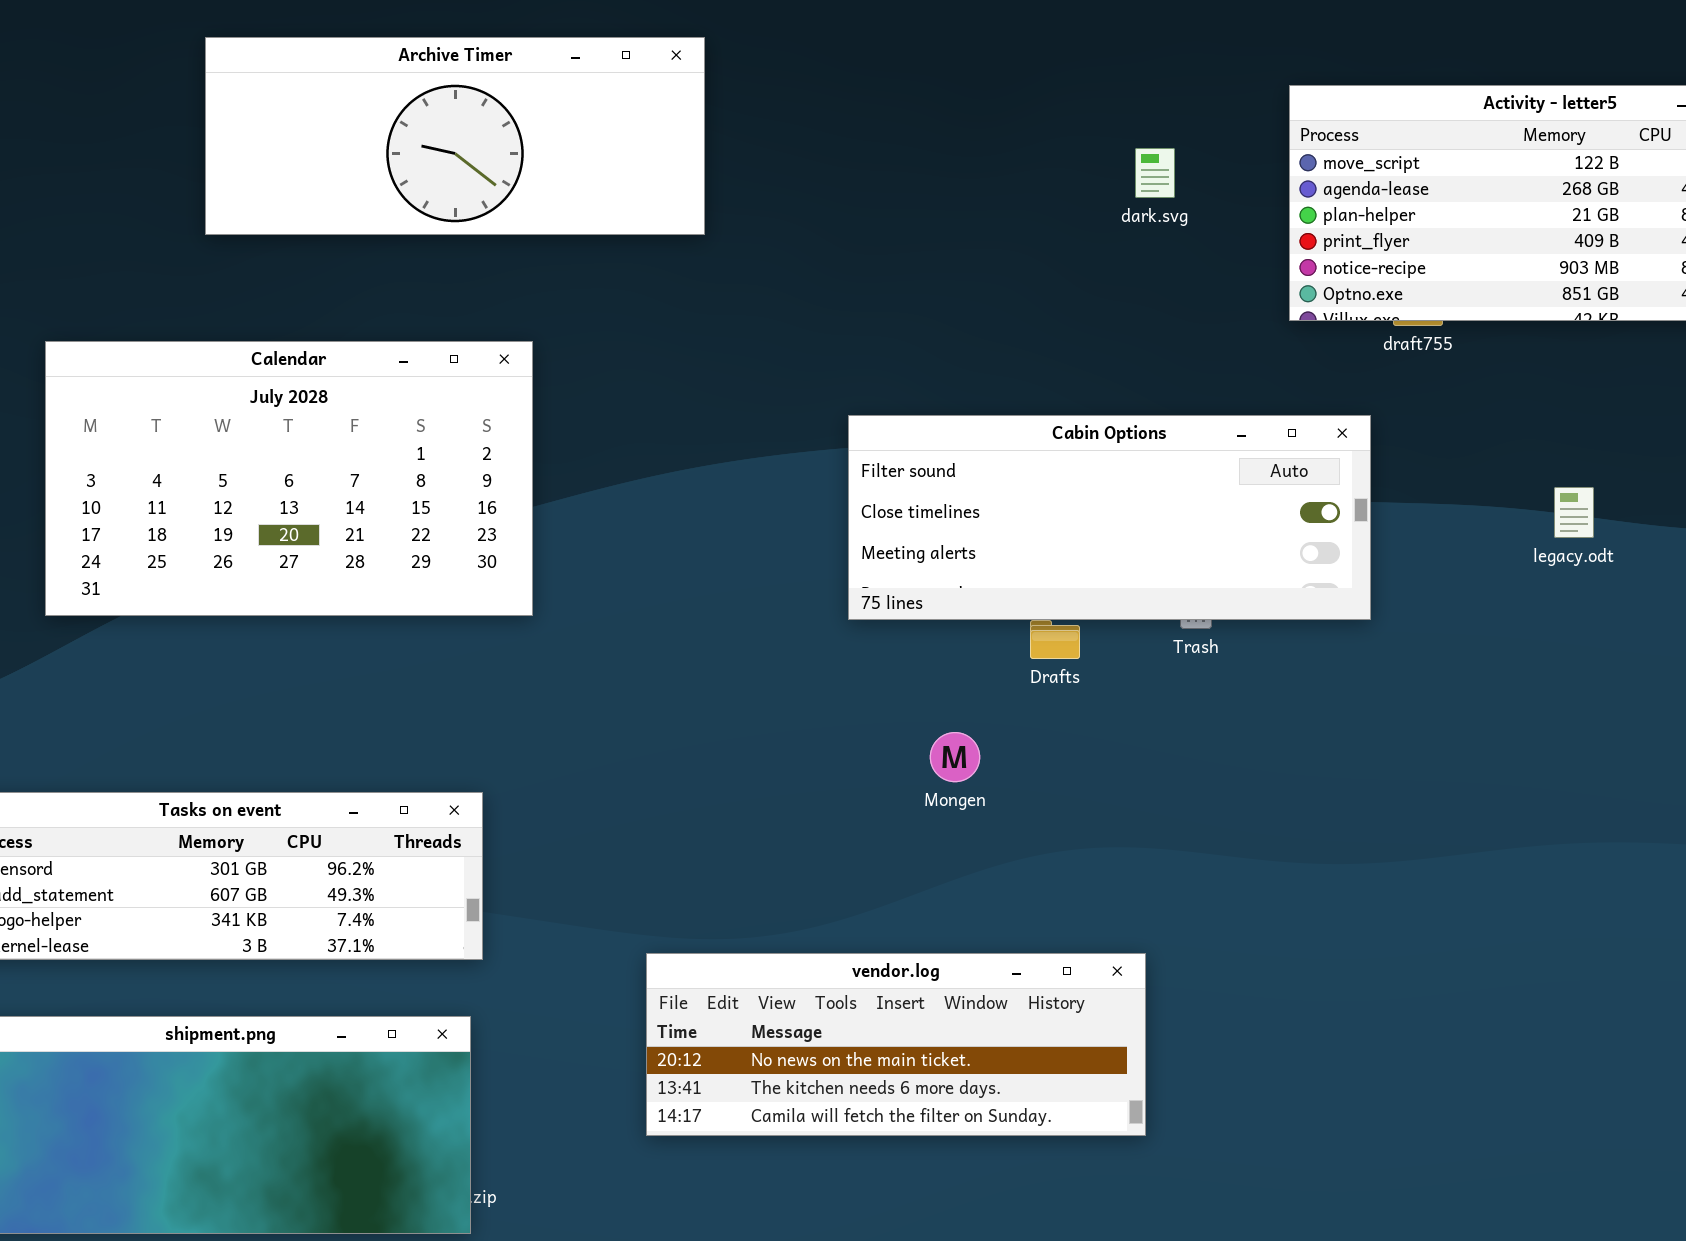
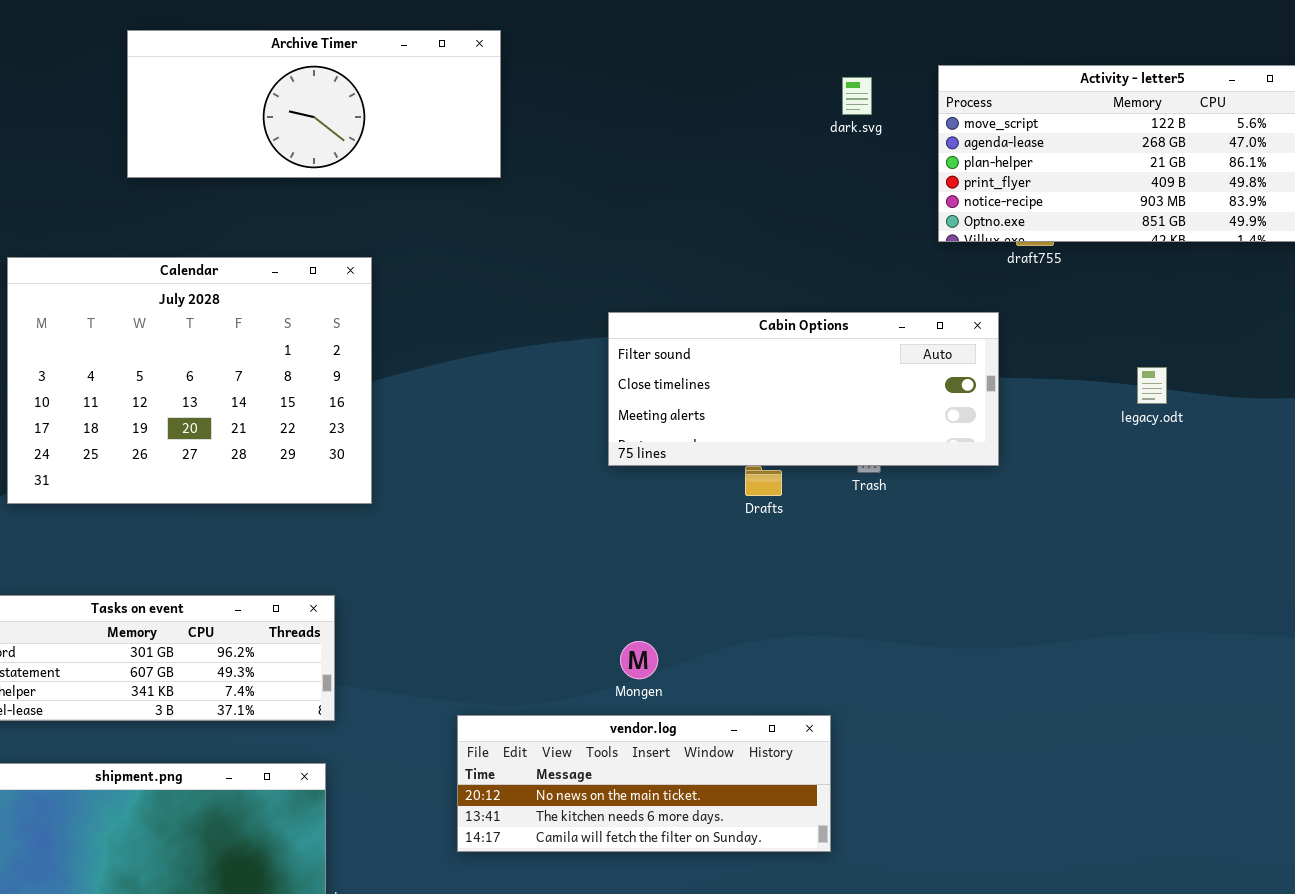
dark.svg: [1135,148,1175,198] -> [842,77,872,115], moved
Calendar: [45,341,533,616] -> [7,257,372,504], resized
Mongen: [930,732,980,782] -> [620,641,658,679], moved

